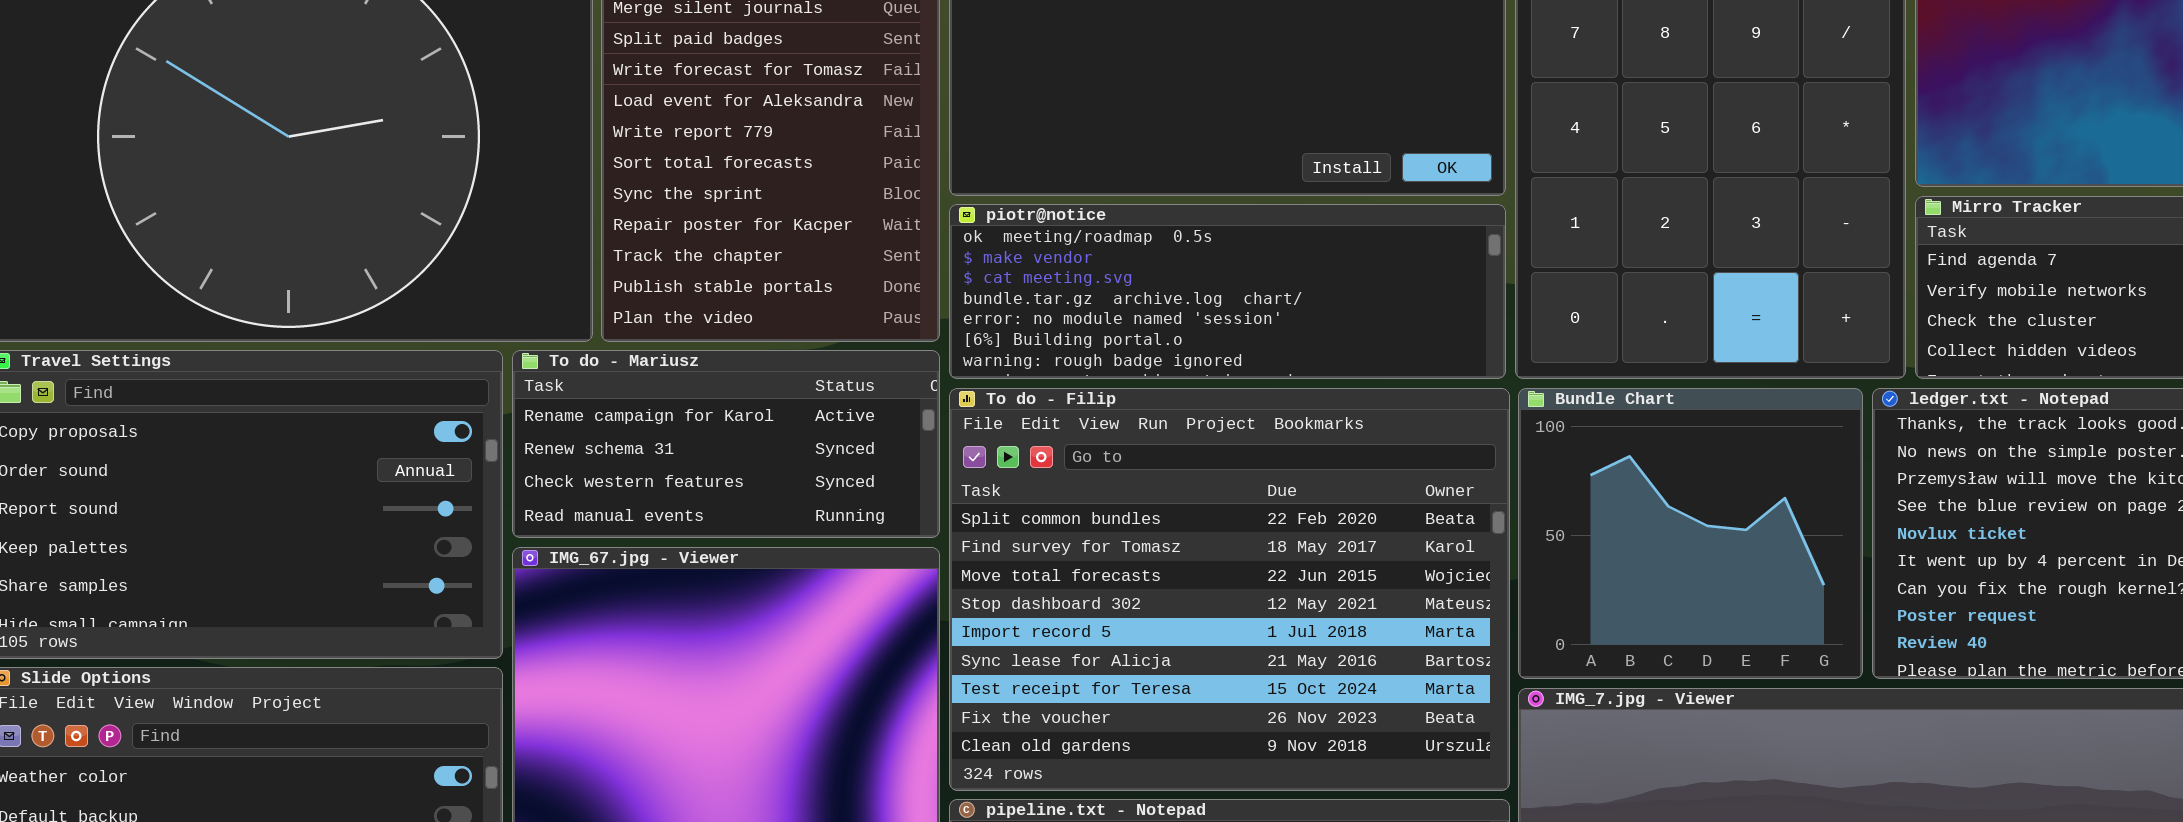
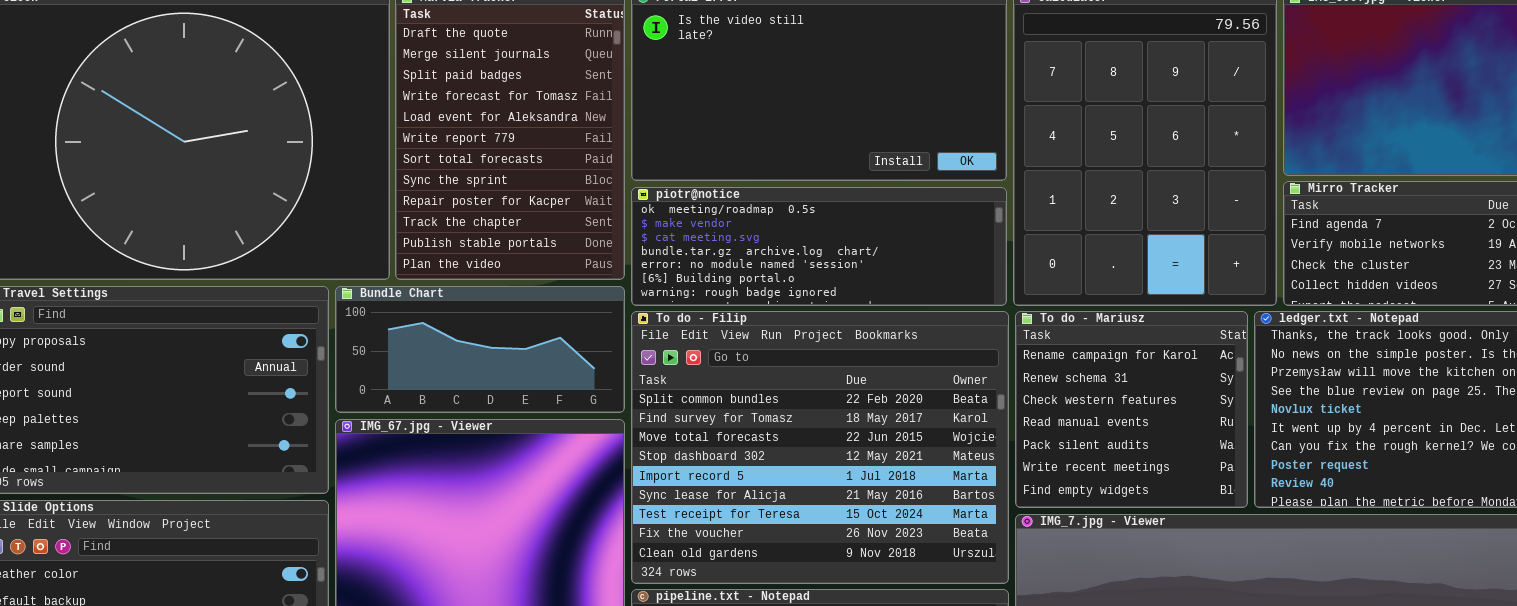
To do - Mariusz: [512,350,940,538] -> [1015,311,1248,508], moved, resized
Bundle Chart: [1518,388,1863,679] -> [335,286,625,413], moved, resized

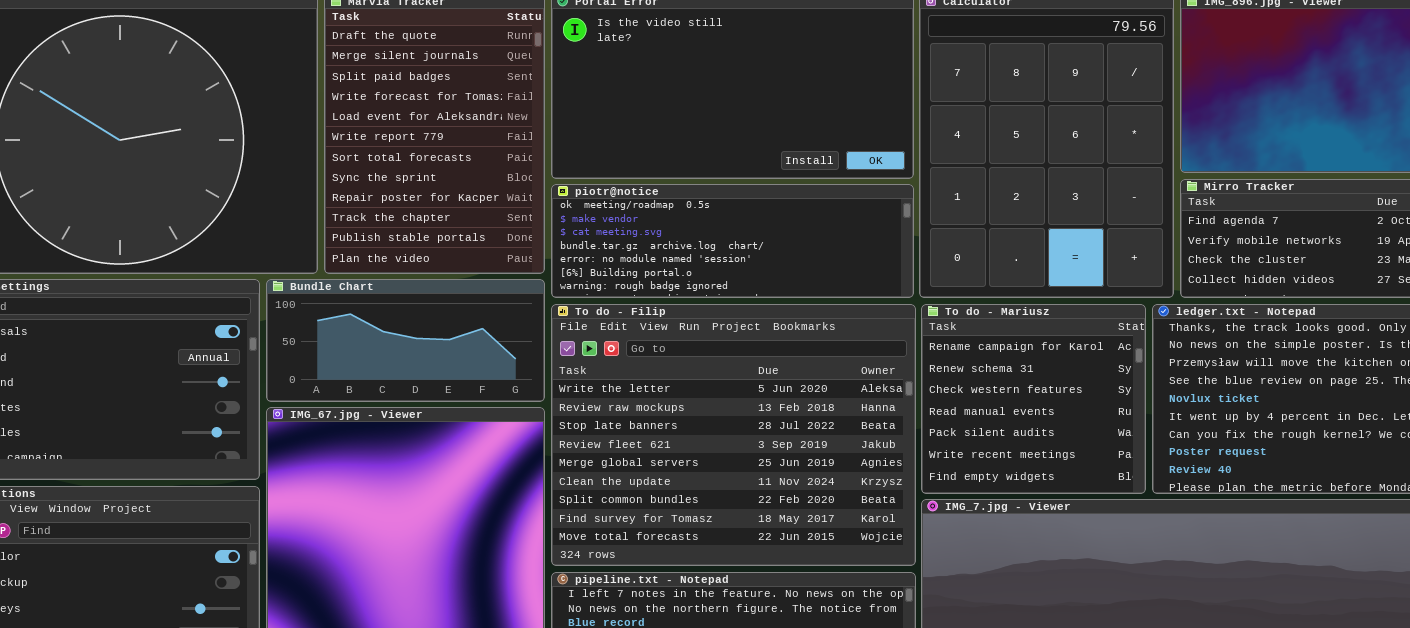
To do - Filip: [631,311,1009,584] -> [551,304,916,566], scrolled up 6 rows

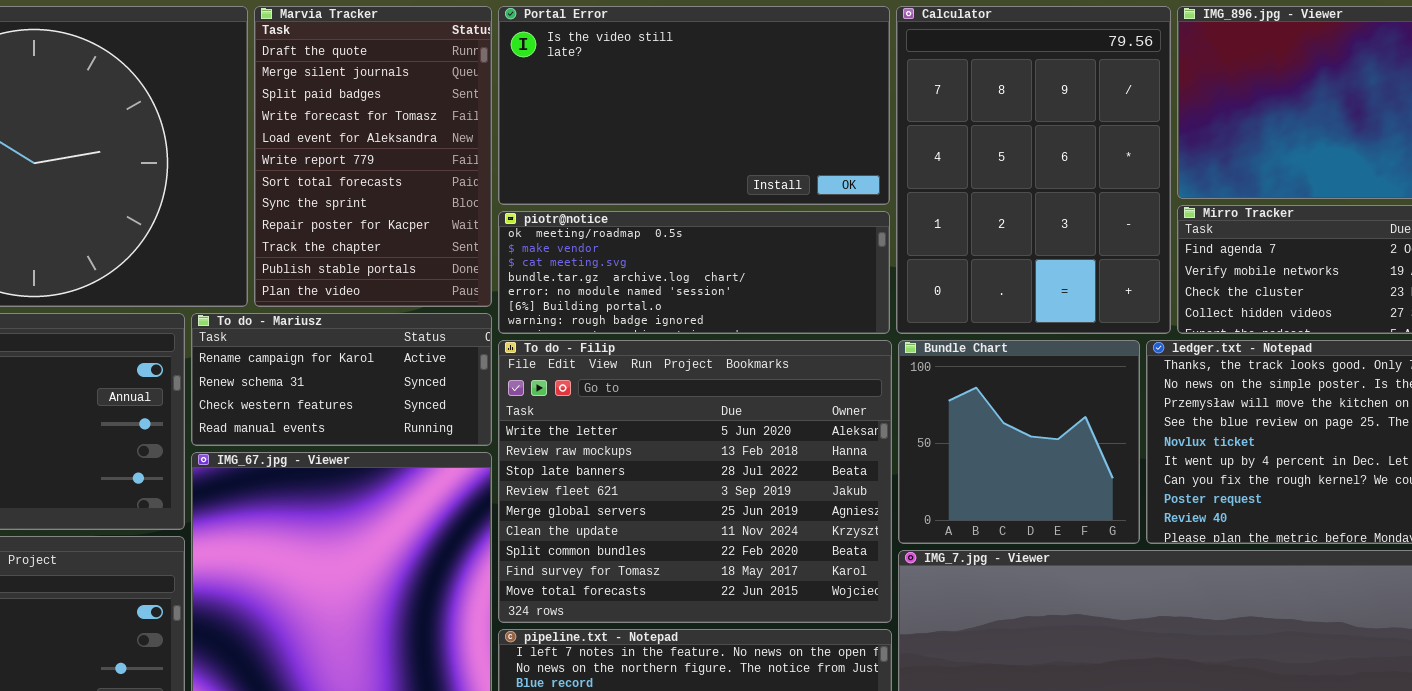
Bundle Chart: [266,279,545,402] -> [898,340,1140,544], moved, resized
To do - Mariusz: [921,304,1146,494] -> [191,313,492,446], moved, resized

